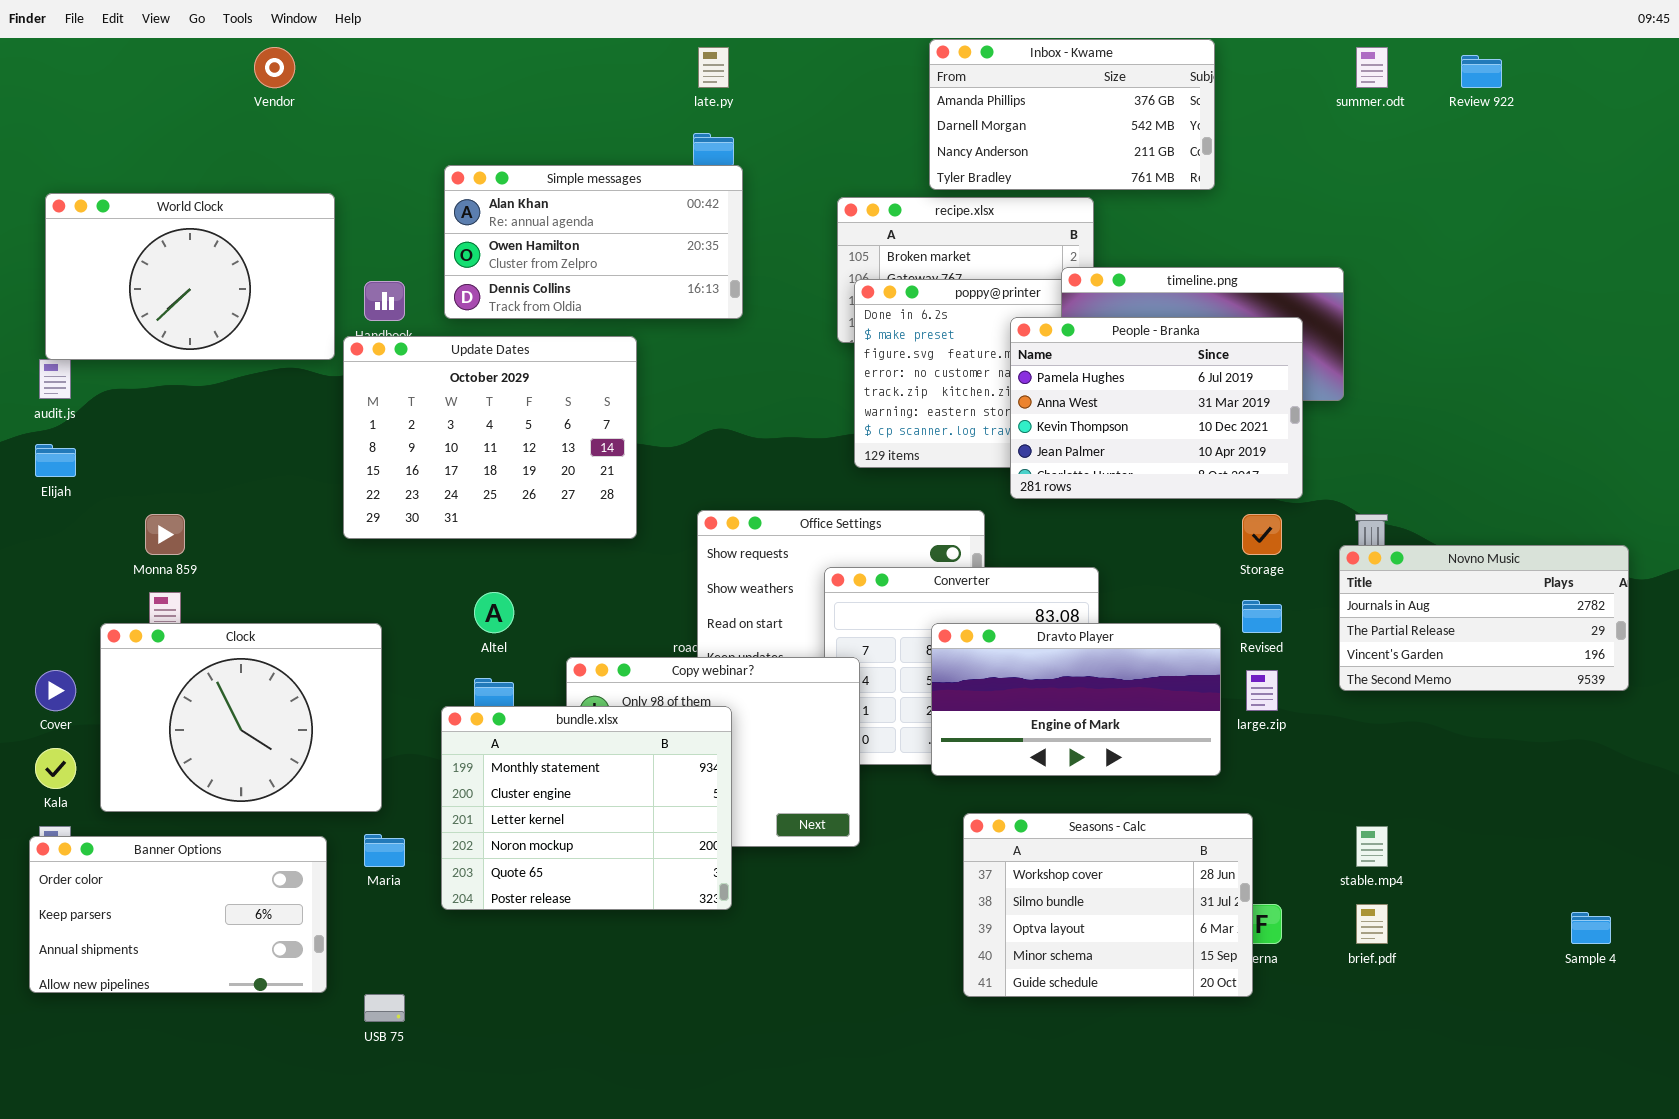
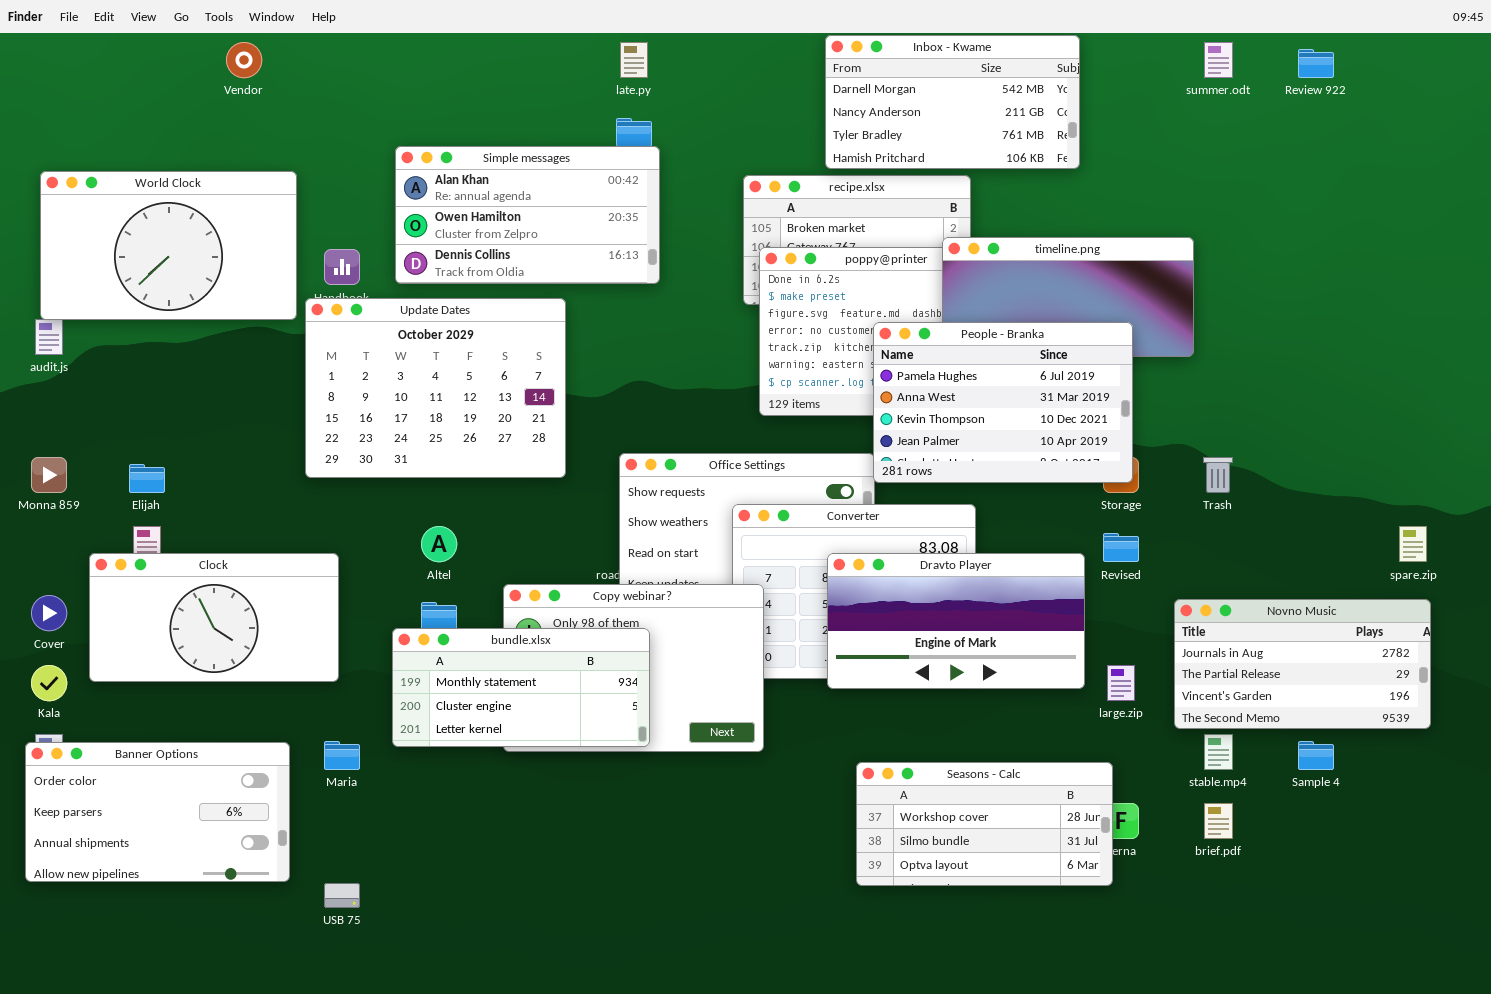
Inbox - Kwame: [929,39,1215,190] -> [825,35,1080,169], scrolled down 1 row
People - Branka: [1010,317,1303,499] -> [873,322,1133,483], moved
Elijah: [35,444,76,477] -> [129,464,165,493], moved
Monna 859: [145,514,185,555] -> [31,457,67,493], moved
Novno Music: [1339,545,1629,691] -> [1174,599,1431,729], moved
Clock: [100,623,382,812] -> [89,553,339,682], resized
large.zip: [1246,670,1278,711] -> [1107,665,1135,701], moved
bundle.xlsx: [441,706,732,910] -> [392,628,650,747], resized
Seasons - Calc: [963,813,1253,997] -> [856,762,1113,886], resized
Sample 4: [1571,912,1611,944] -> [1298,741,1334,770], moved

